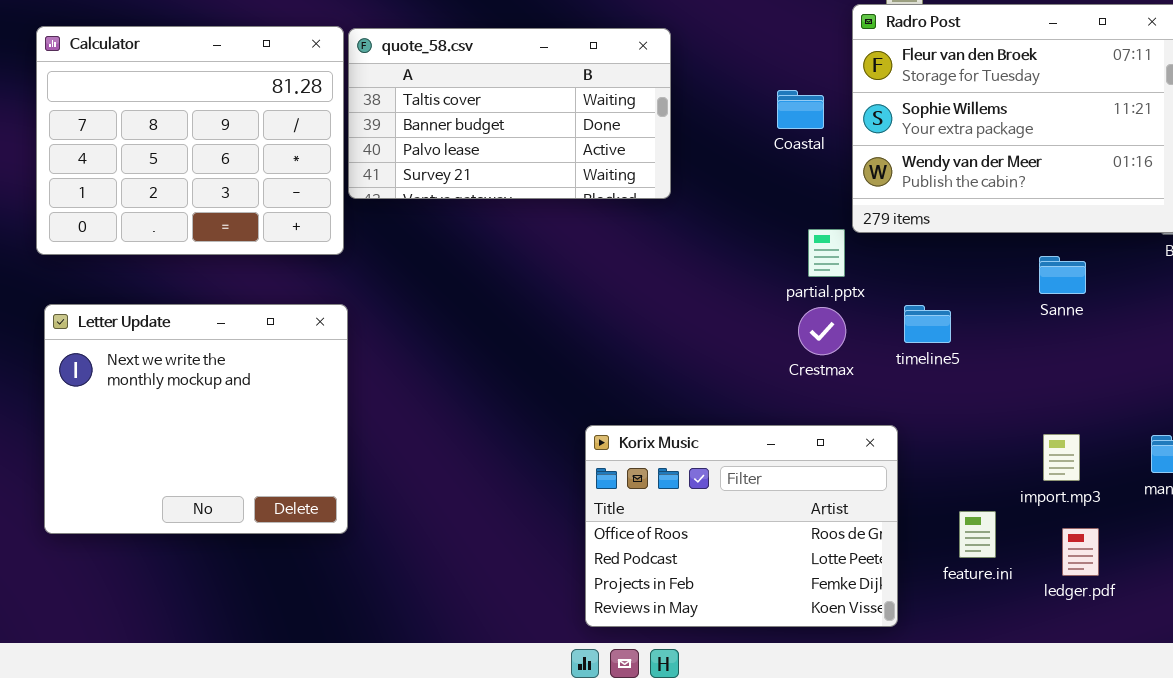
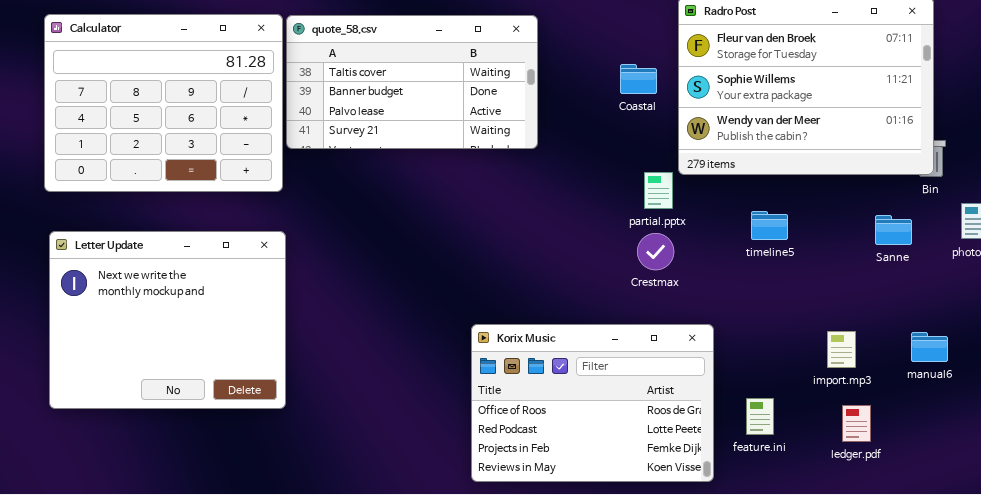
Sanne: [1039,256,1086,294] -> [875,215,912,245], moved
timeline5: [904,305,951,343] -> [751,211,788,240], moved
feature.ini: [959,511,996,558] -> [746,398,774,435], moved

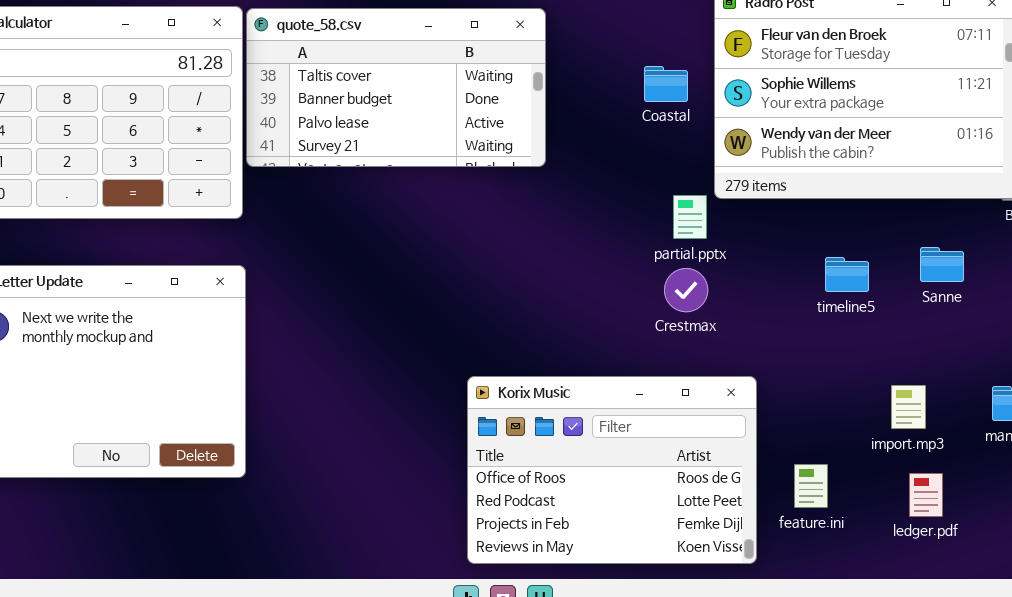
timeline5: [751,211,788,240] -> [825,257,869,292], moved
Sanne: [875,215,912,245] -> [920,247,964,282], moved

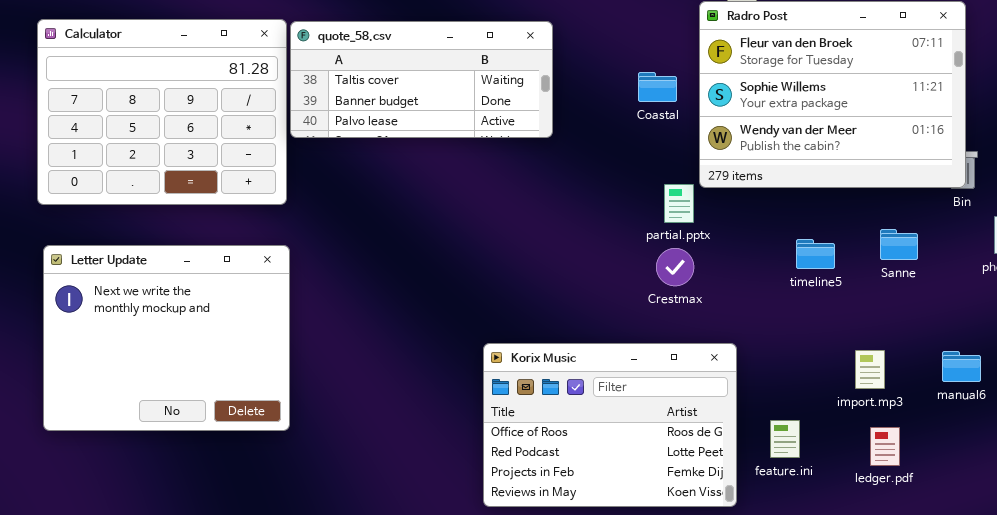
quote_58.csv: [246,8,546,167] -> [290,21,553,138], resized

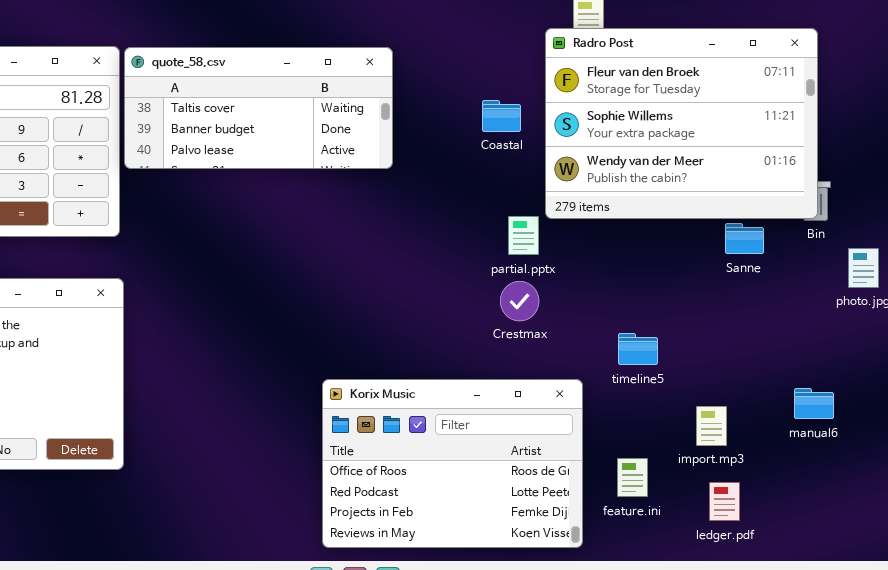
Sanne: [880,229,918,260] -> [725,223,764,254], moved
timeline5: [796,239,835,269] -> [618,333,658,365], moved
import.mp3: [855,350,885,389] -> [696,406,727,446], moved
ledger.pdf: [870,427,900,466] -> [709,482,740,521], moved

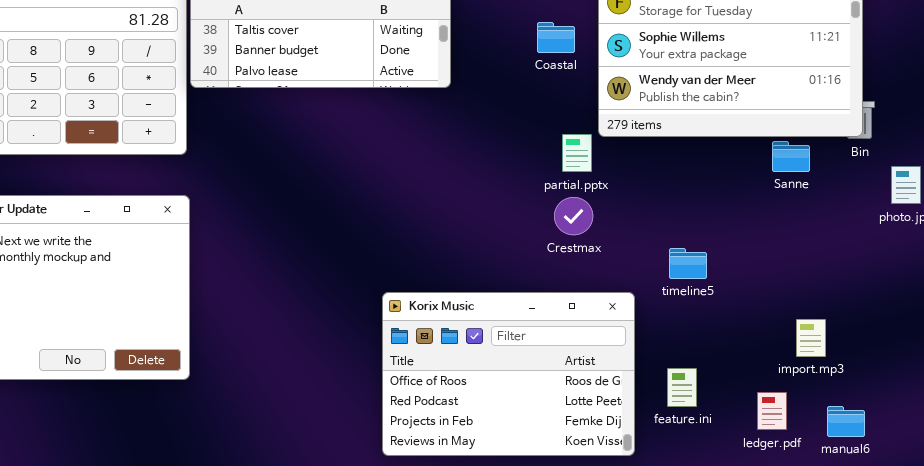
manual6: [794,388,834,419] -> [827,406,865,437], moved
import.mp3: [696,406,727,446] -> [796,319,826,357], moved

